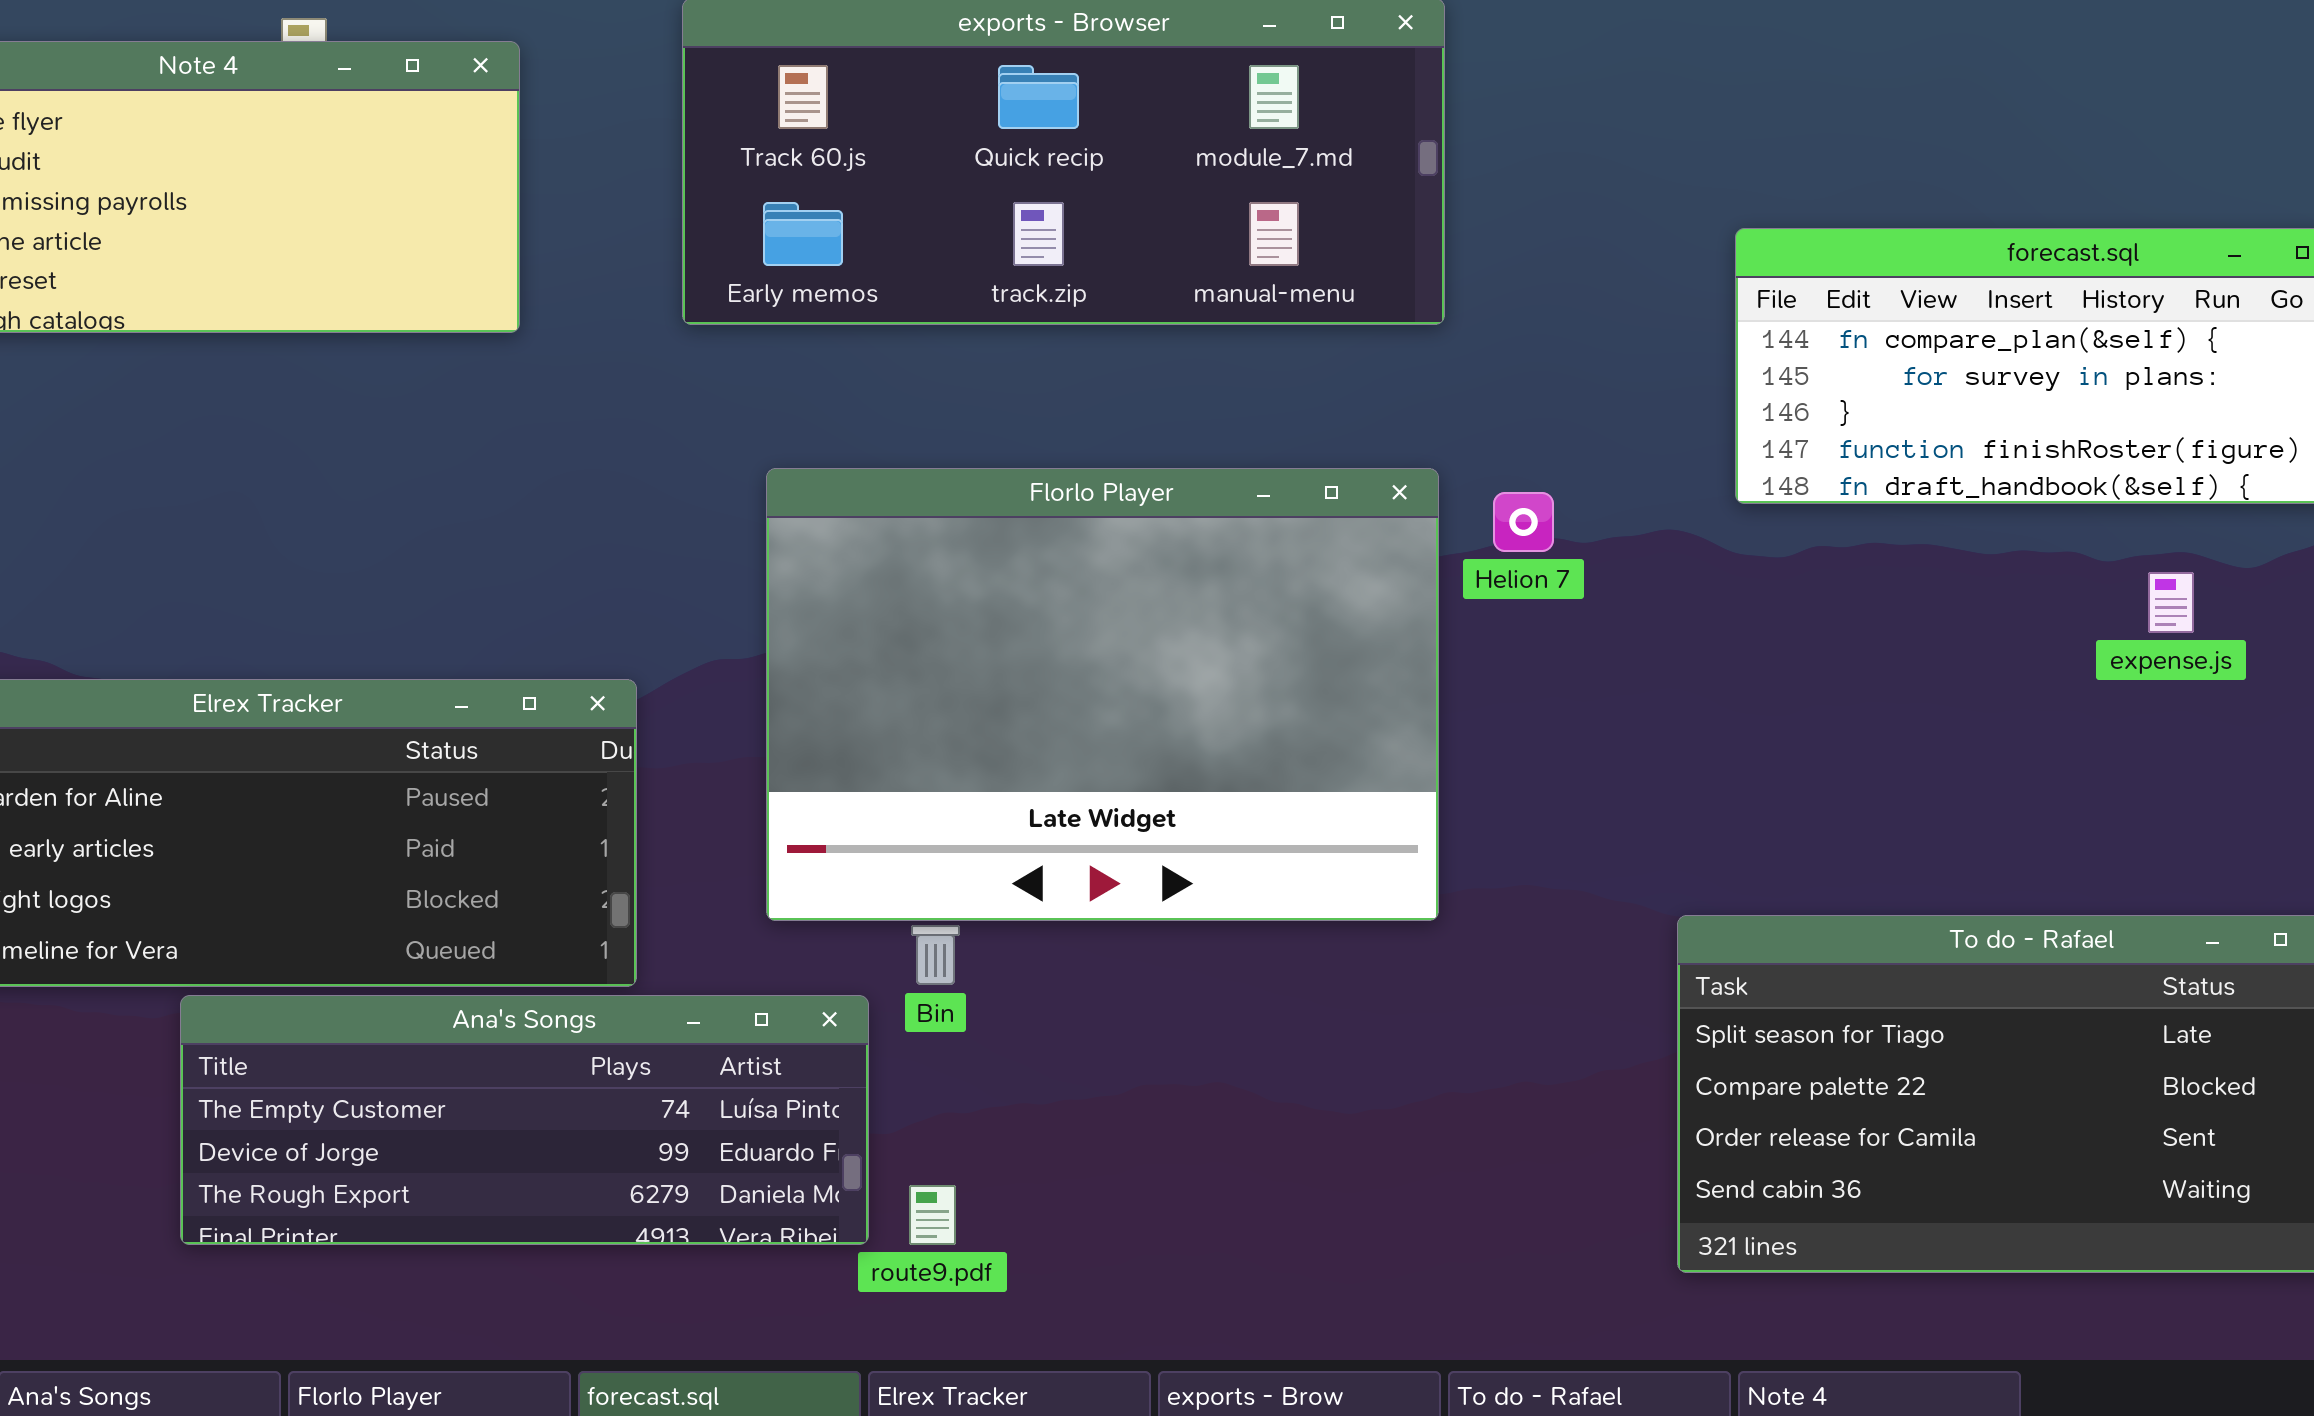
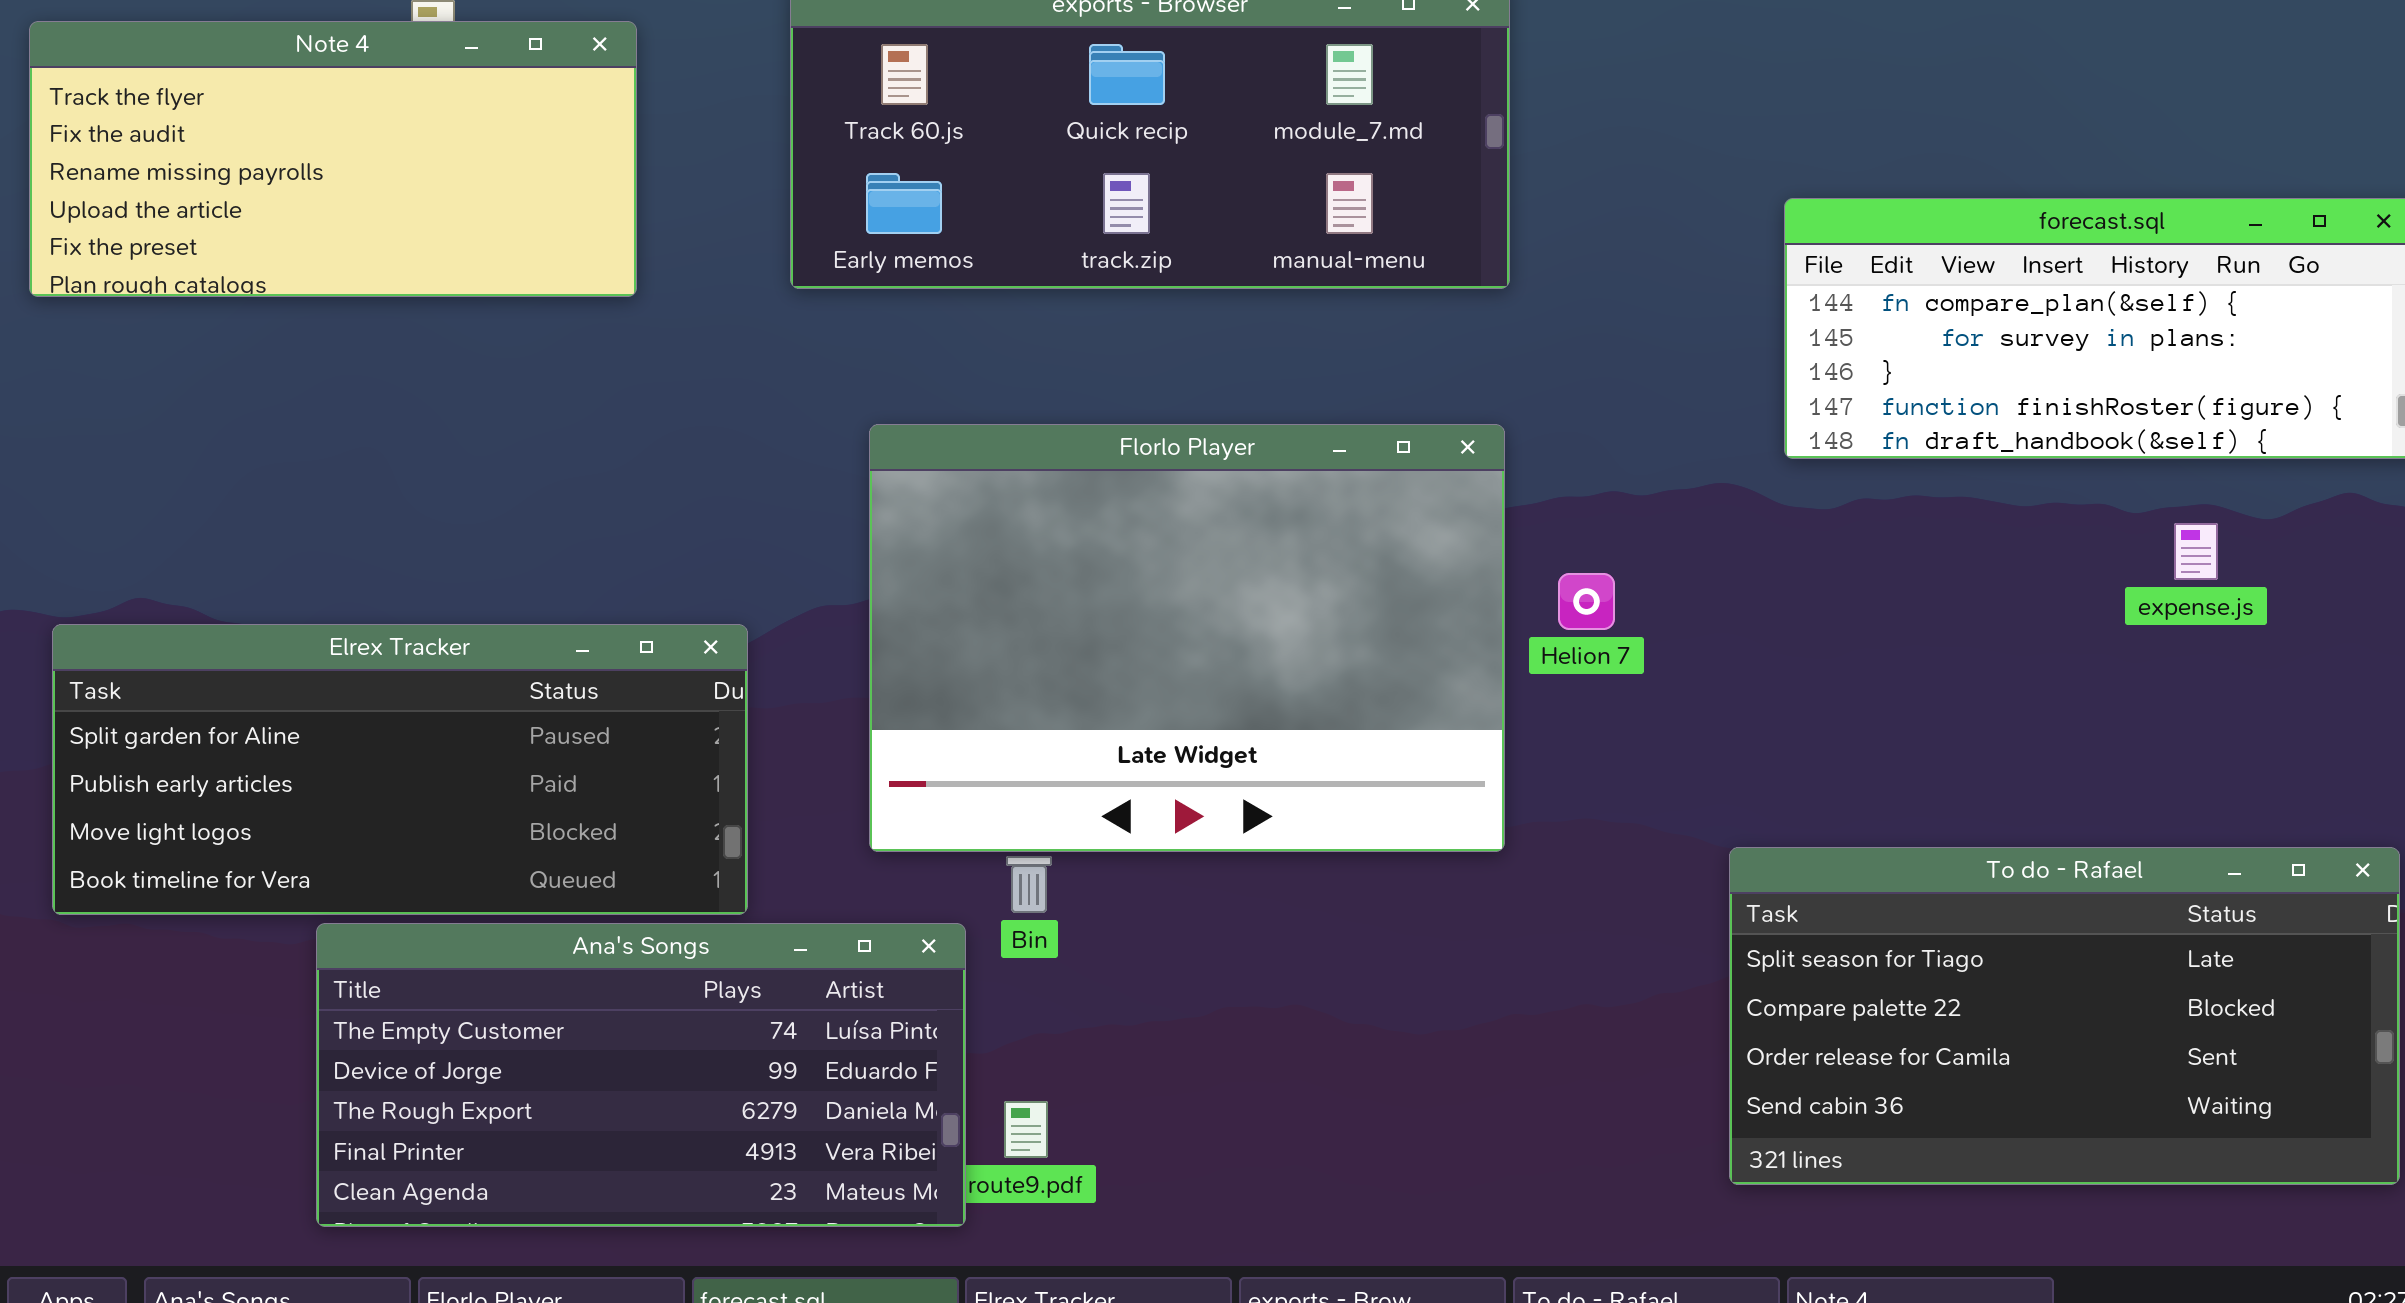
Helion 7: [1493,492,1554,552] -> [1558,573,1615,630], moved
Ana's Songs: [180,995,869,1245] -> [316,923,966,1227], resized

